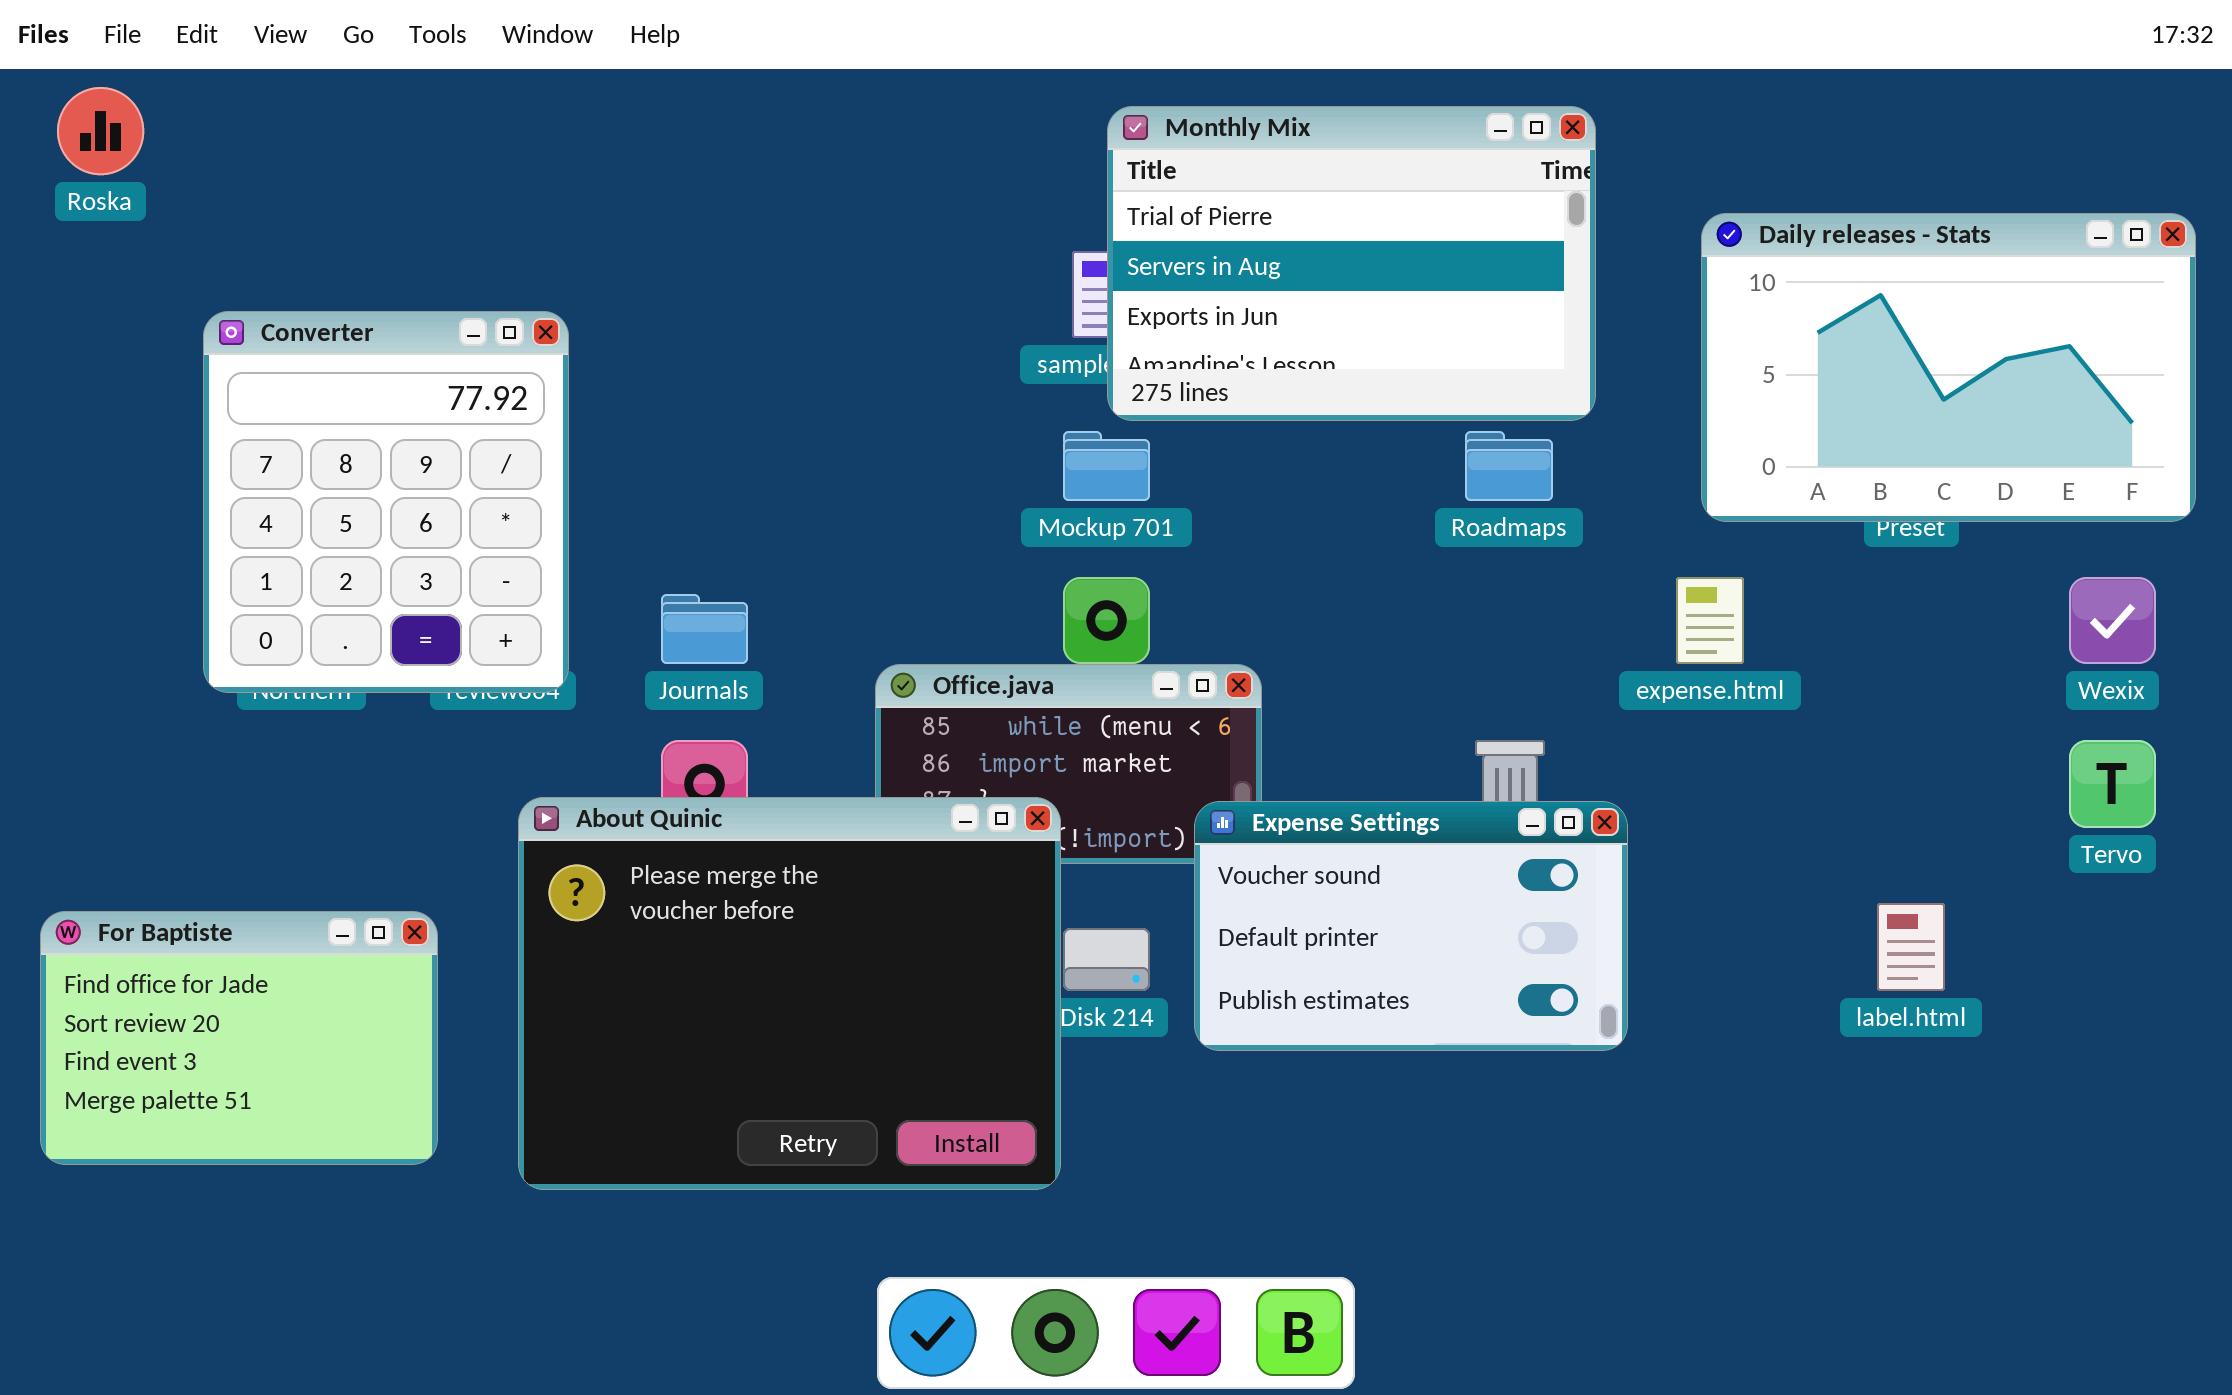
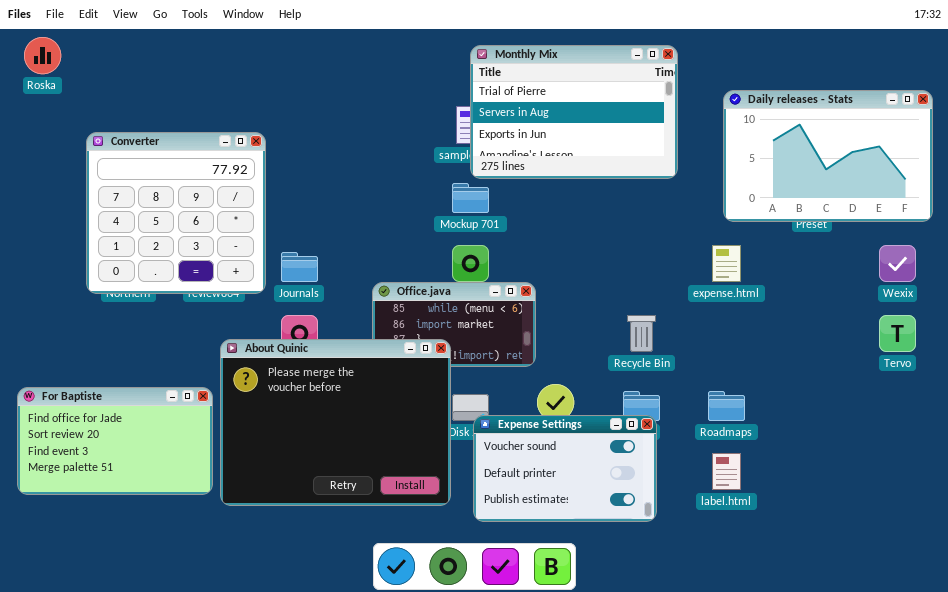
Converter: [203,311,569,693] -> [86,132,266,294], resized
Roadmaps: [1465,431,1553,501] -> [708,391,745,421], moved
Expense Settings: [1194,801,1628,1051] -> [473,415,657,522], moved
label.html: [1877,903,1945,991] -> [712,453,741,490], moved
For Baptiste: [40,911,438,1165] -> [17,387,213,495], resized

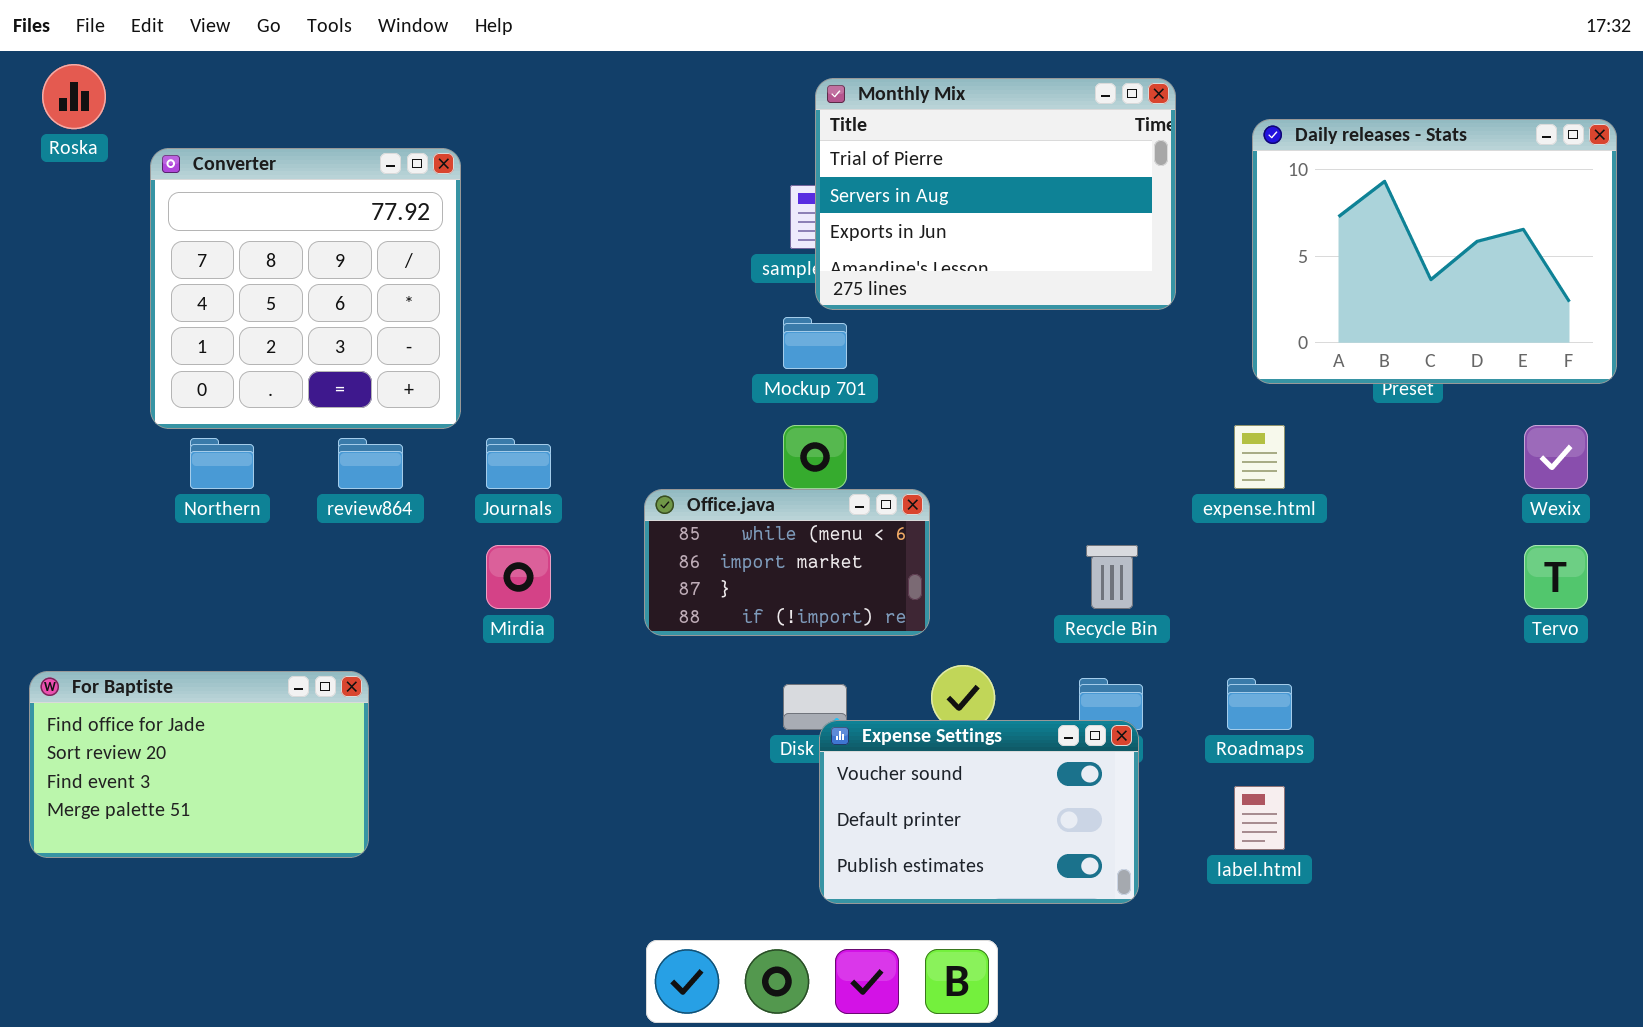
Daily releases - Stats: [723,90,933,222] -> [1252,119,1617,384], resized
Converter: [86,132,266,294] -> [150,148,461,429], moved
About Quinic: [220,339,451,506] -> none, closed

